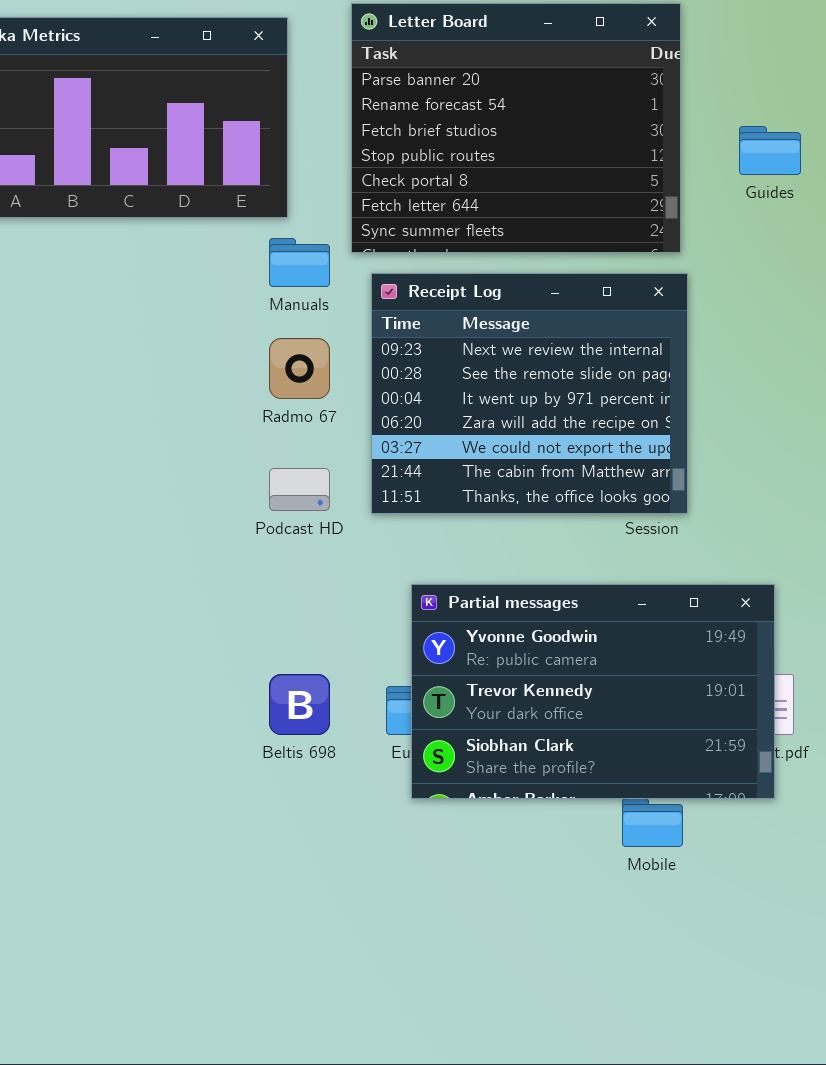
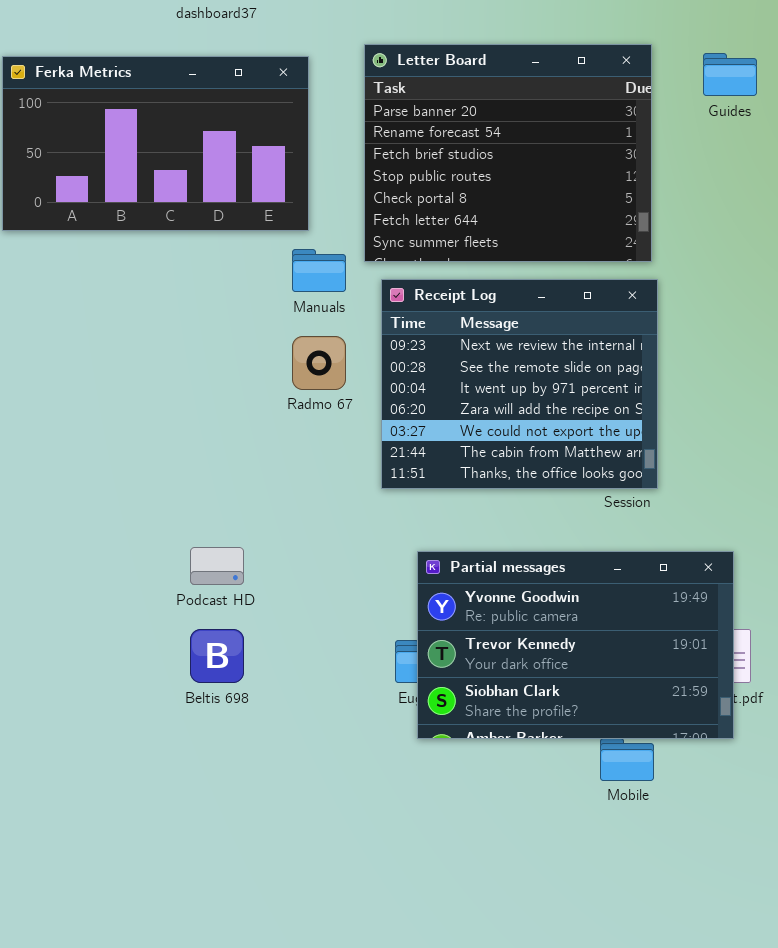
Guides: [739,126,801,175] -> [703,53,757,96], moved
Podcast HD: [269,468,330,511] -> [190,547,244,585], moved
Beltis 698: [269,674,330,735] -> [190,629,244,683], moved

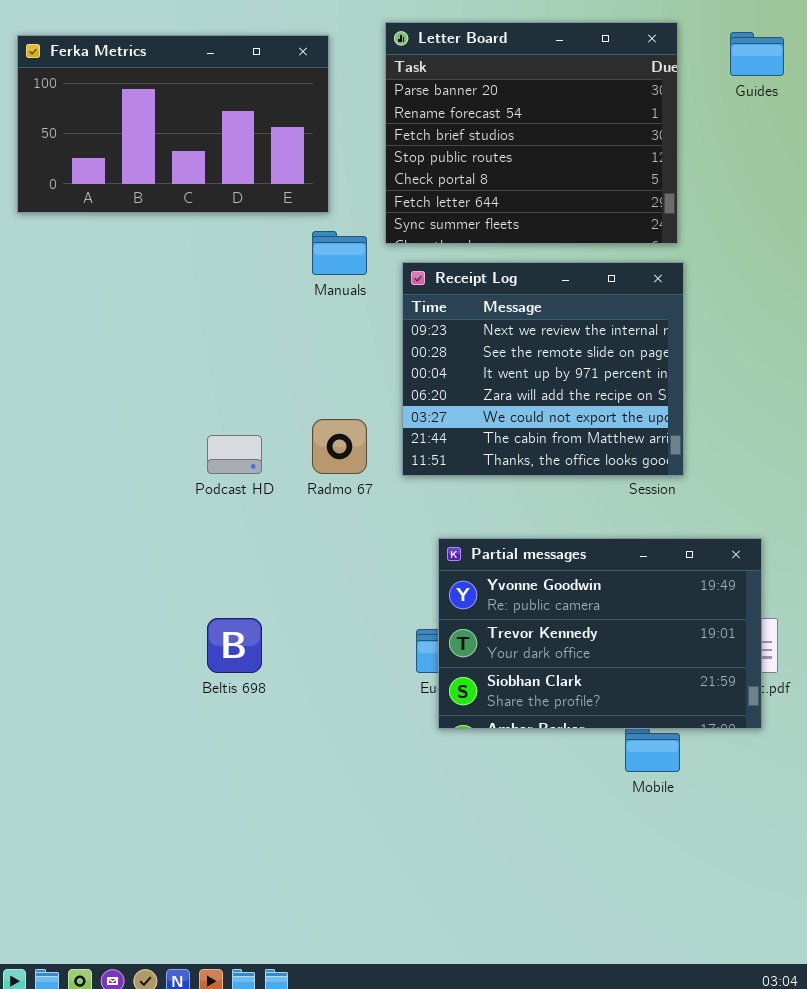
Radmo 67: [292,336,346,390] -> [312,419,367,474], moved
Podcast HD: [190,547,244,585] -> [207,435,262,474], moved

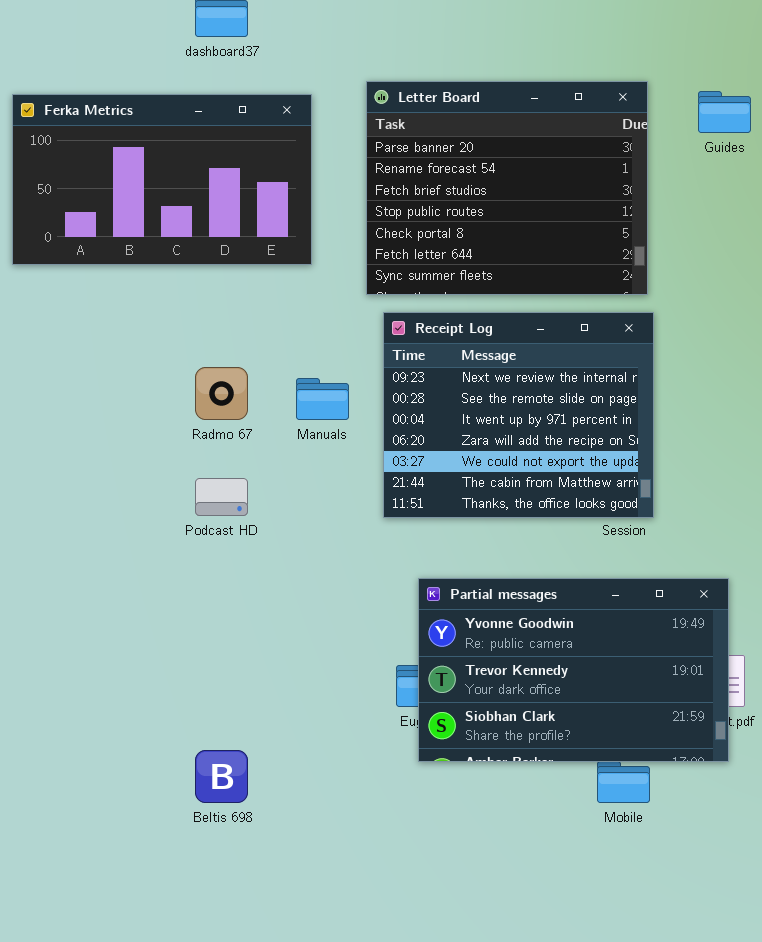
Manuals: [312,231,367,275] -> [296,378,349,420], moved
Radmo 67: [312,419,367,474] -> [195,367,248,420], moved
Beltis 698: [207,618,262,673] -> [195,750,248,803], moved

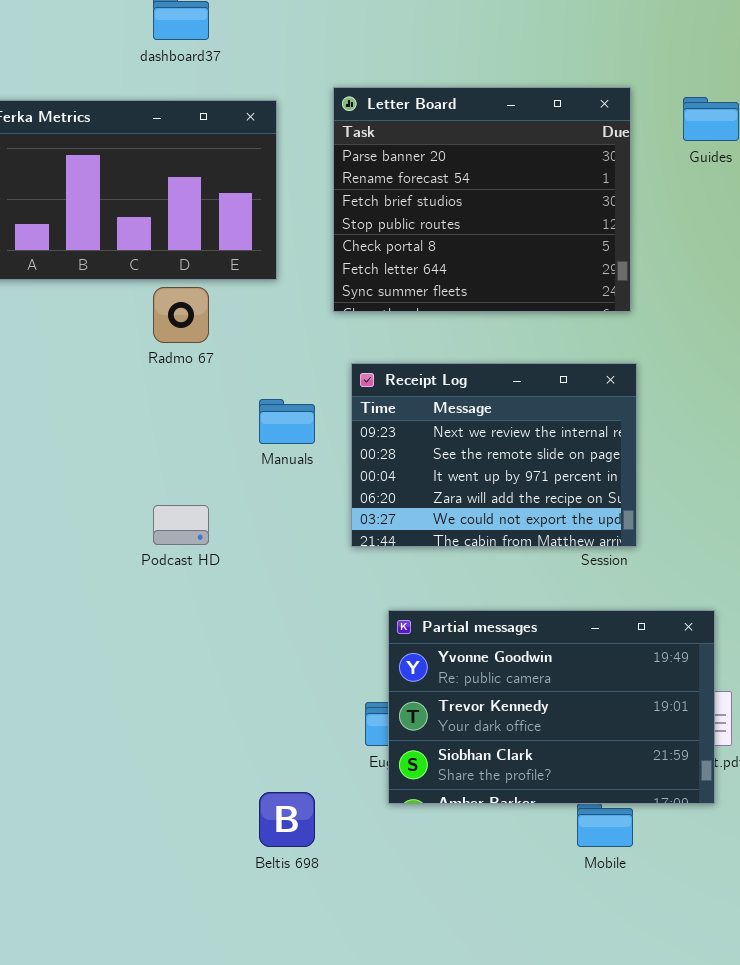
Receipt Log: [383,312,654,518] -> [351,363,637,547], resized
Radmo 67: [195,367,248,420] -> [153,287,209,343], moved
Beltis 698: [195,750,248,803] -> [259,792,315,847], moved

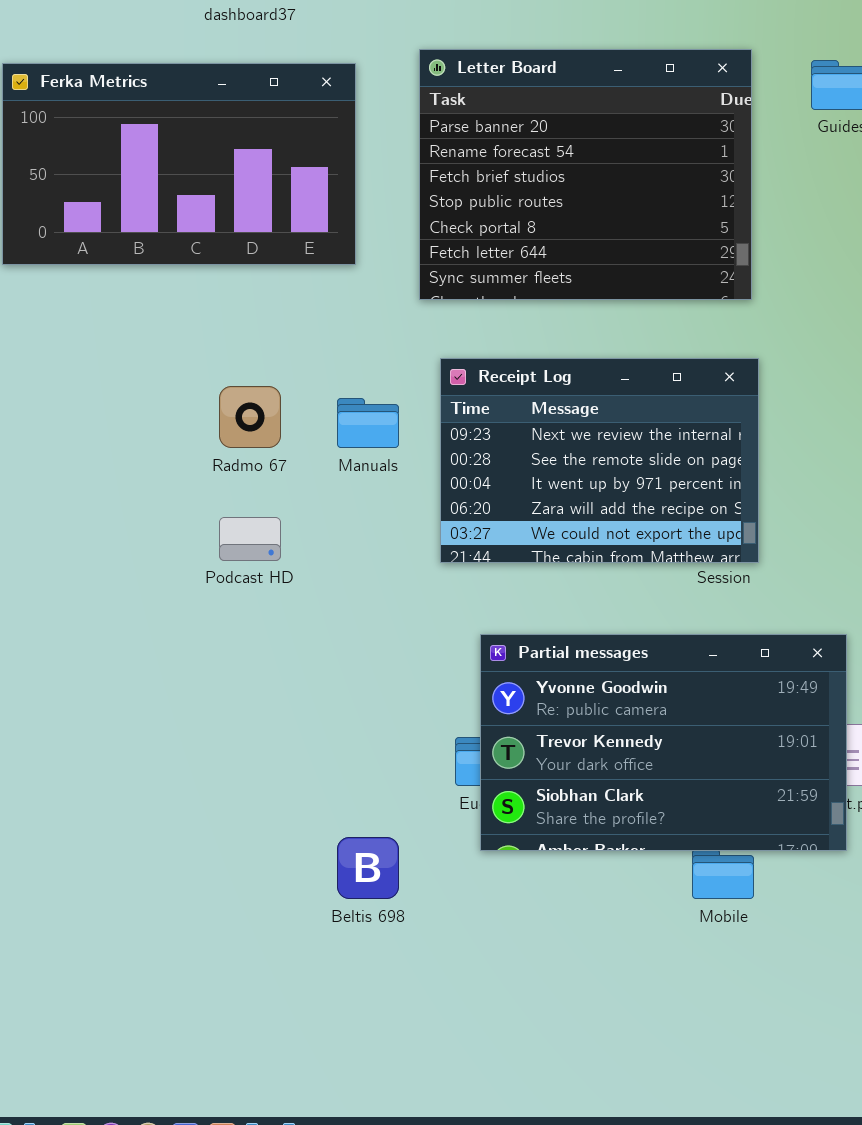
Radmo 67: [153,287,209,343] -> [219,386,281,448], moved

